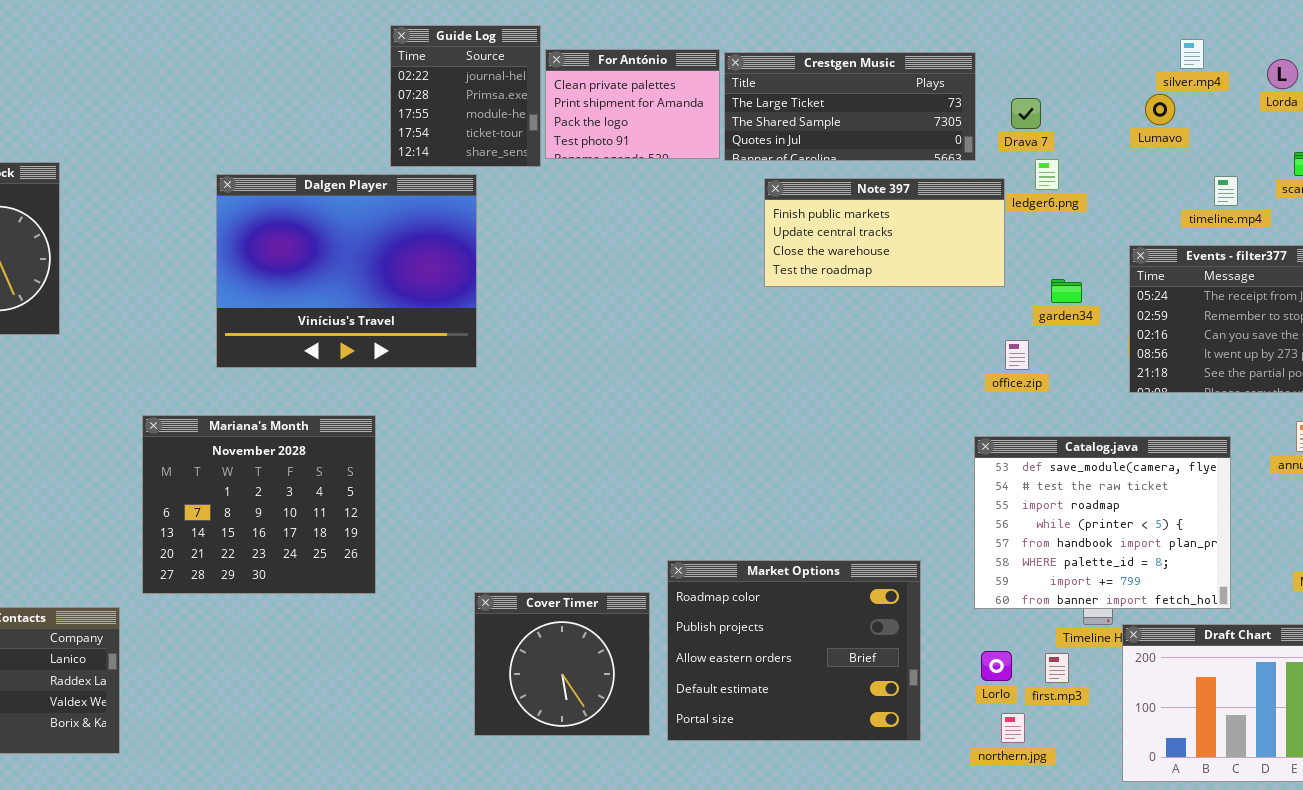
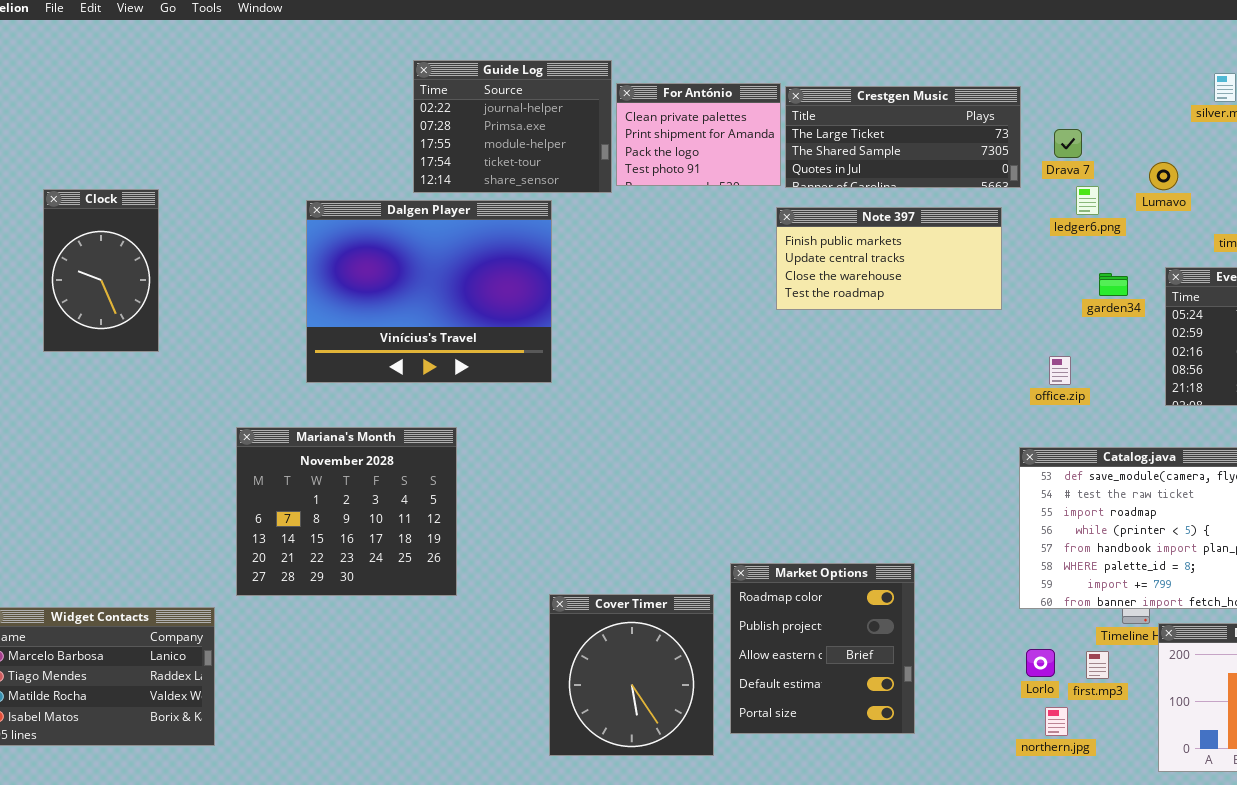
Guide Log: [390,25,541,167] -> [413,60,612,193], resized
Lumavo: [1145,94,1175,125] -> [1149,162,1178,190], moved
Note 397: [764,178,1005,287] -> [776,207,1002,310], moved
garden34: [1051,279,1082,303] -> [1099,273,1128,296], moved
Market Options: [667,560,921,741] -> [730,563,915,734], resized
Cover Timer: [474,592,650,736] -> [549,594,714,756], resized

